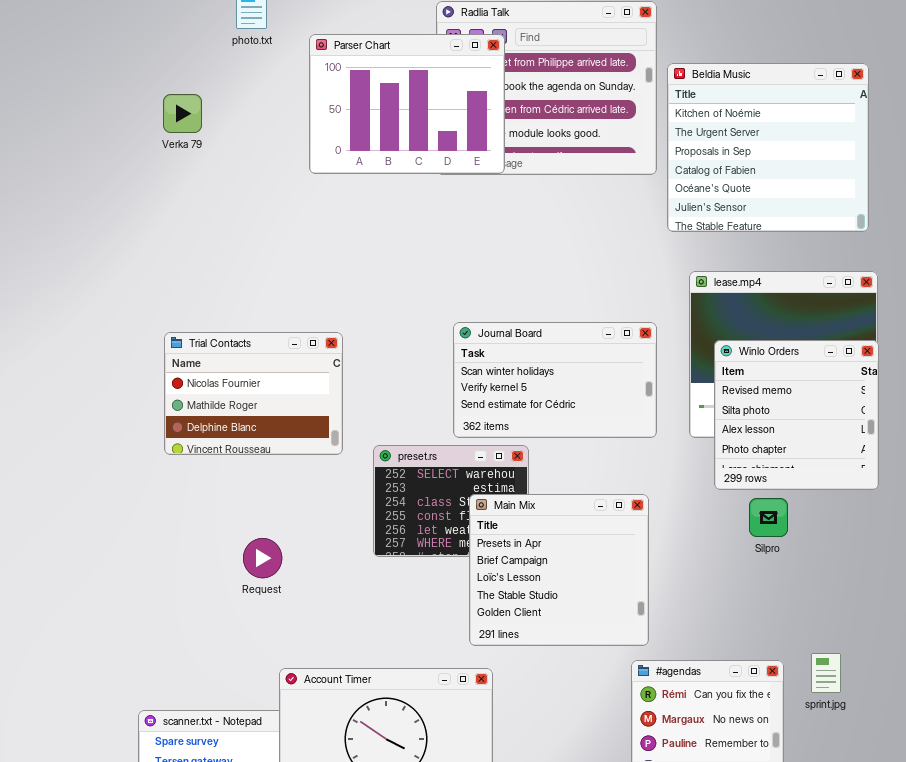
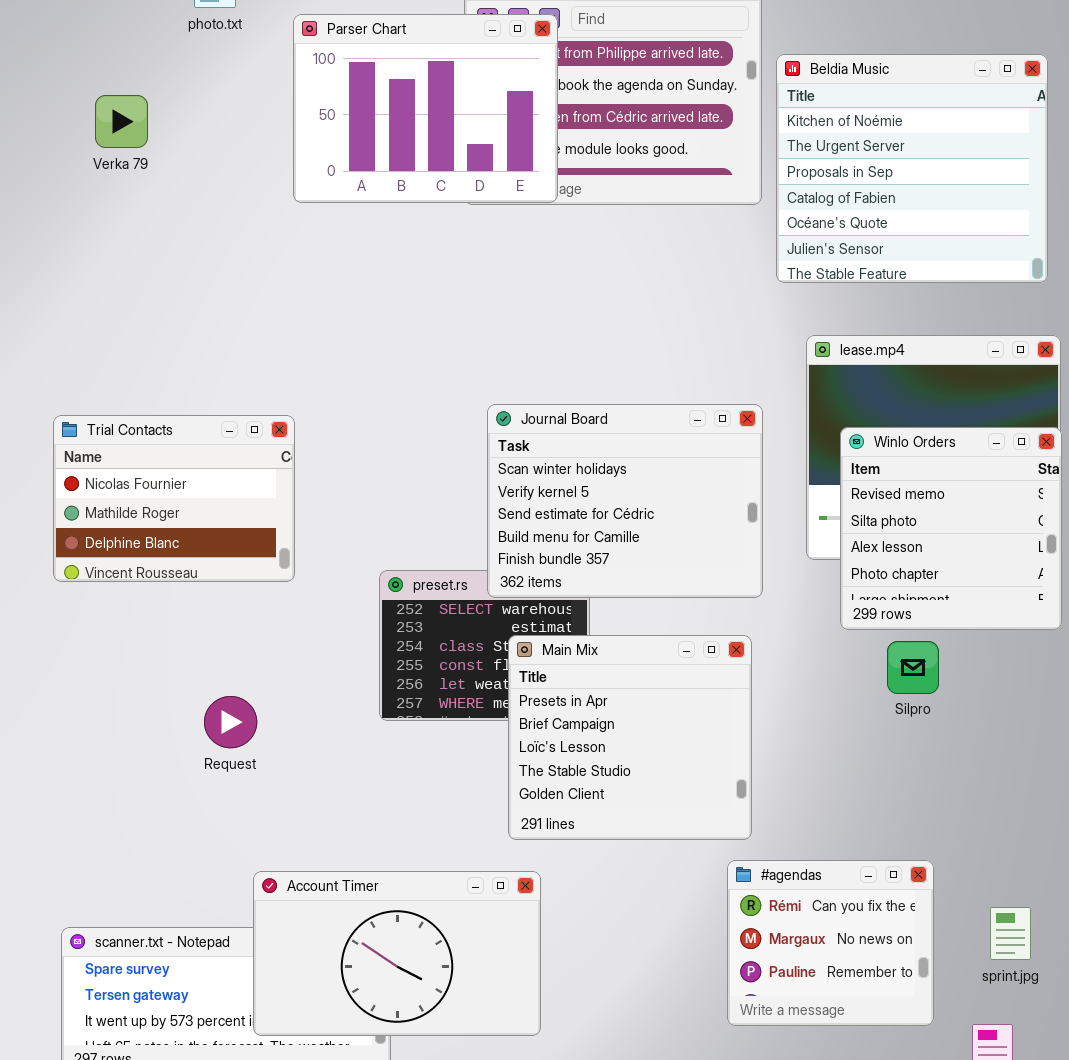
Journal Board: [453,322,657,438] -> [487,404,763,598], resized
Trial Contacts: [164,332,343,455] -> [53,415,295,582], moved
sprint.jpg: [811,653,841,693] -> [990,907,1031,960], moved

